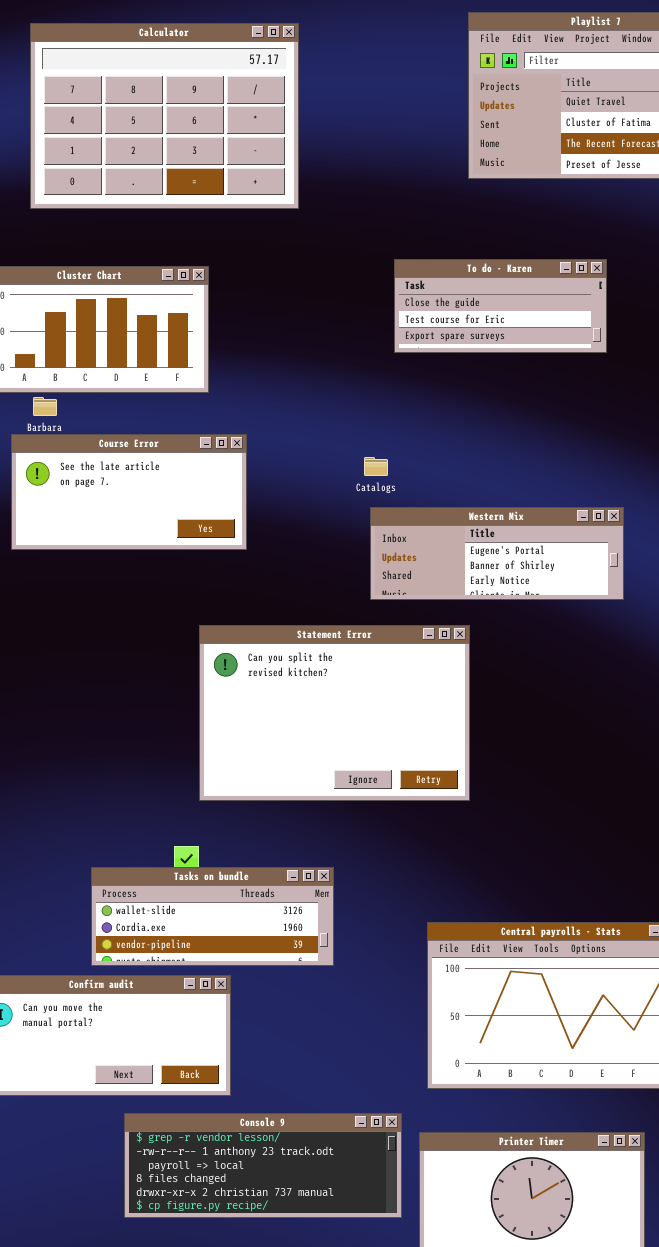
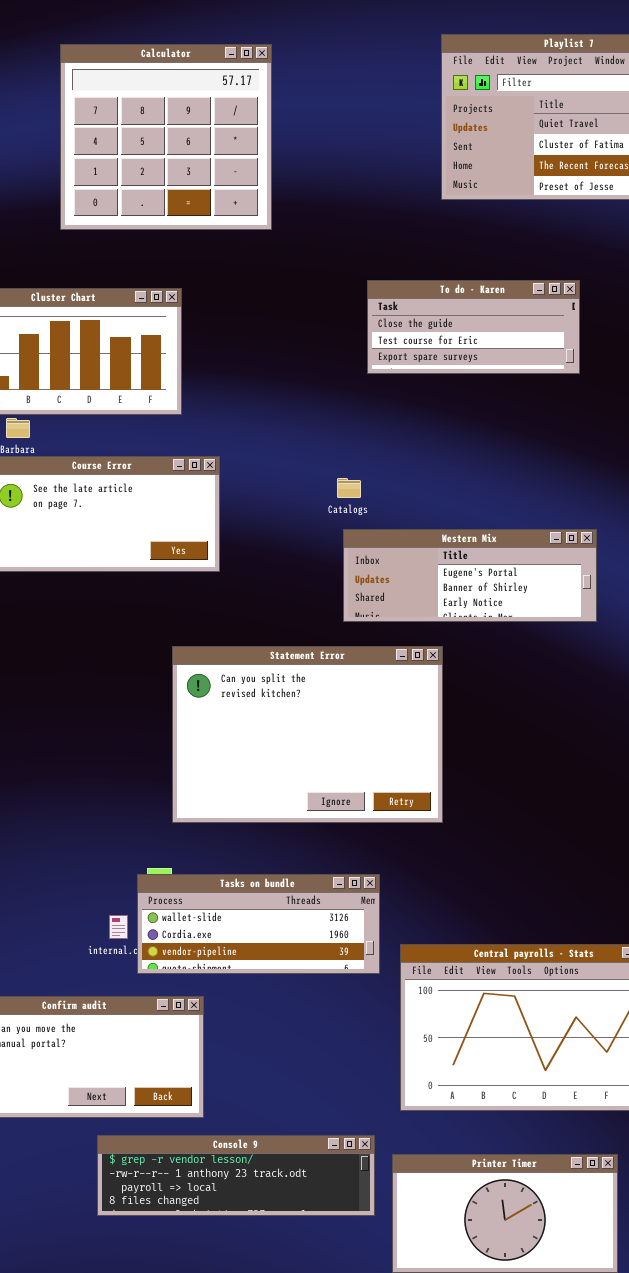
Calculator: [30,23,299,209] -> [60,44,272,230], resized
Tasks on bundle: [91,867,334,966] -> [137,874,380,974], moved
Console 9: [124,1113,402,1218] -> [97,1135,375,1216], resized

